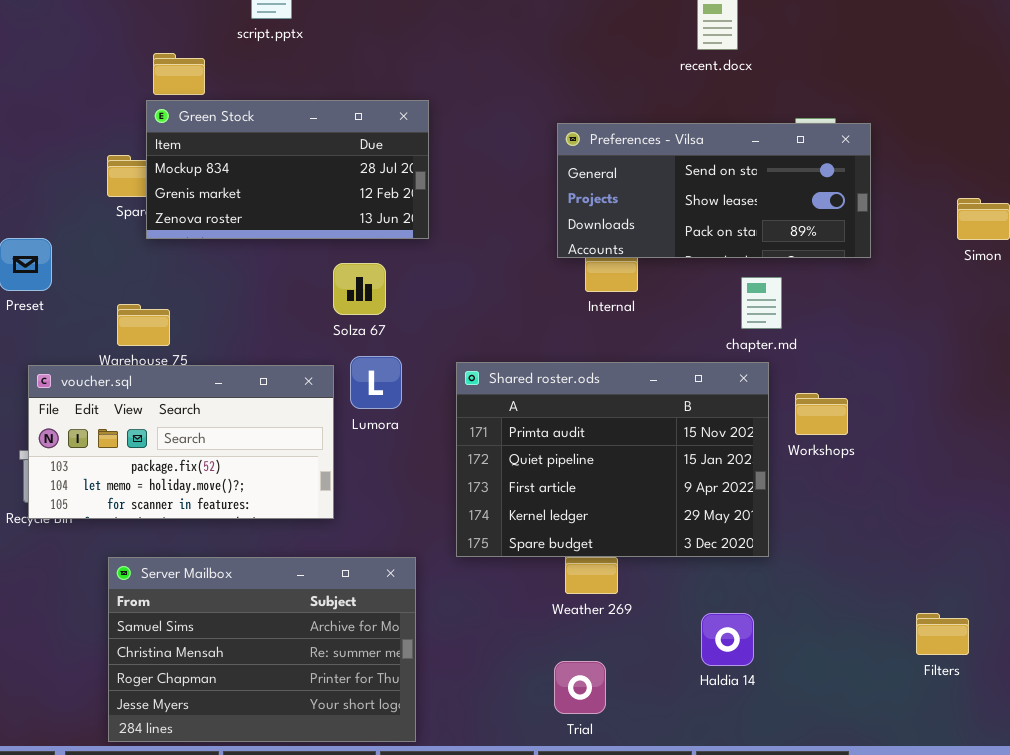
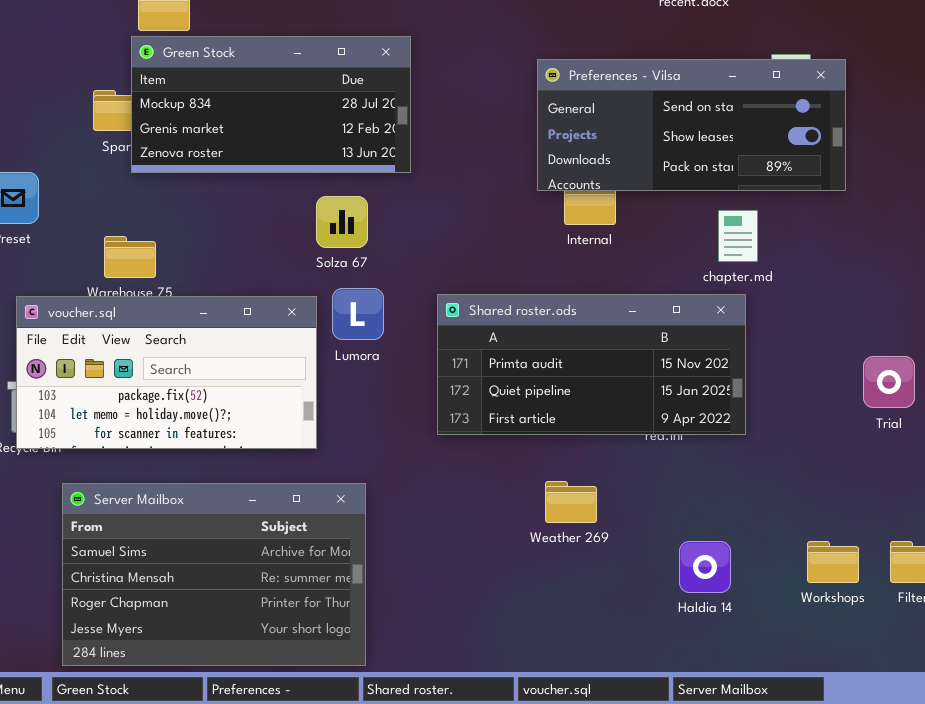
Shared roster.ods: [456,362,769,557] -> [437,294,746,435], resized
Workshops: [795,393,848,435] -> [807,541,859,583], moved
Server Mailbox: [108,557,416,742] -> [62,483,366,666], moved
Trial: [554,661,606,714] -> [863,356,915,408], moved

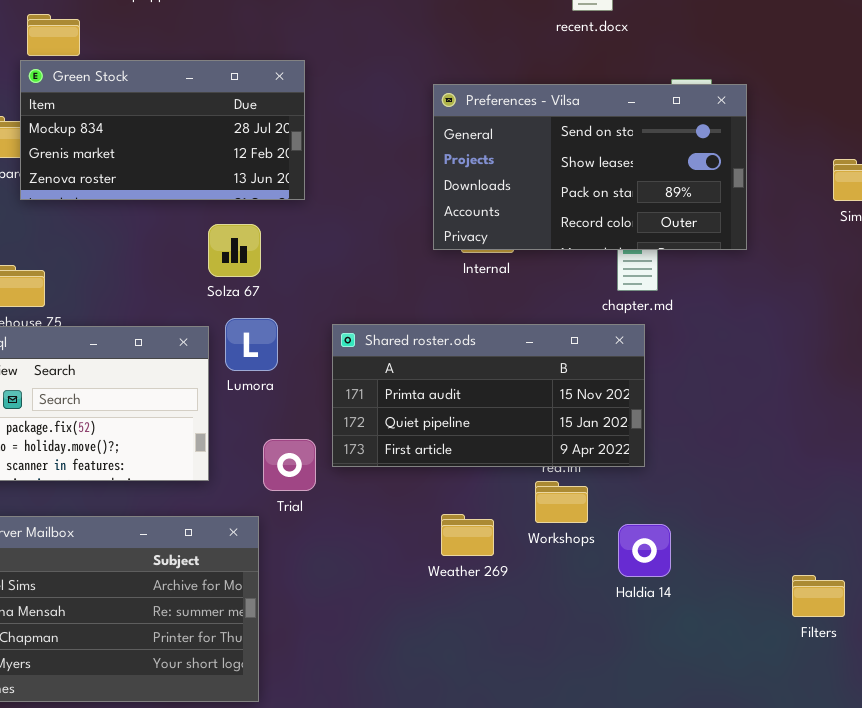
Preferences - Vilsa: [537,59,846,191] -> [433,84,747,250], resized
Trial: [863,356,915,408] -> [263,439,316,491], moved
Haldia 14: [679,541,731,593] -> [618,524,671,577], moved
Workshops: [807,541,859,583] -> [535,481,588,523], moved

